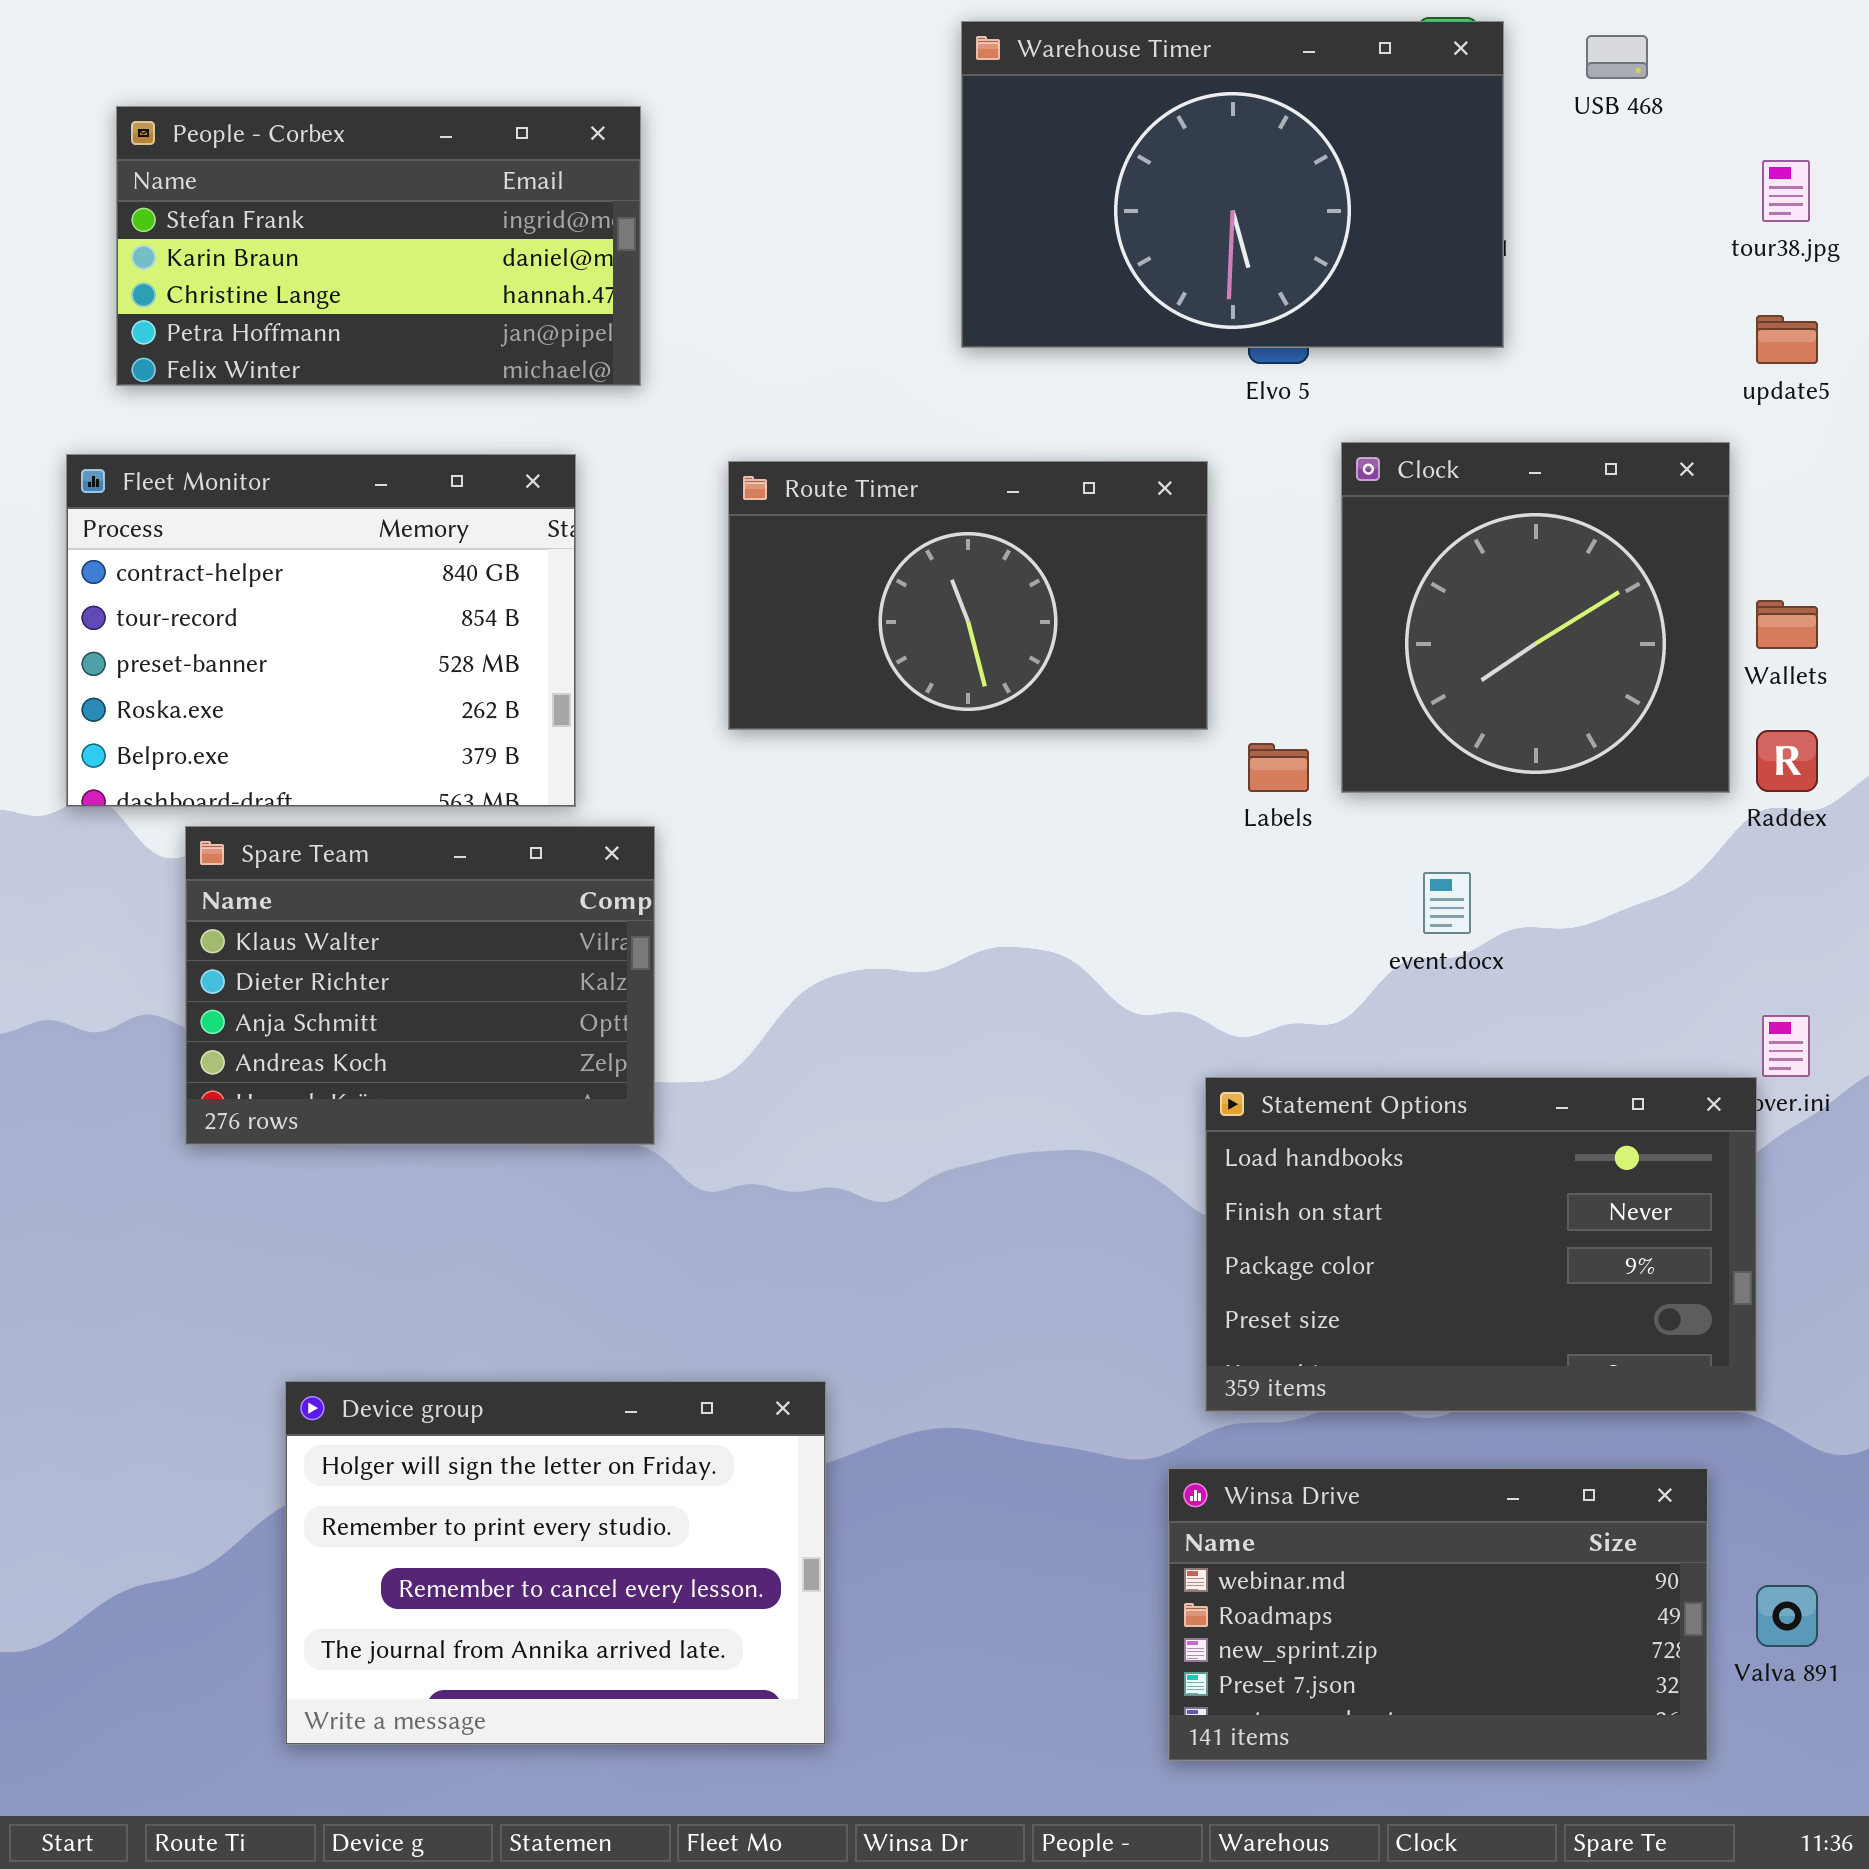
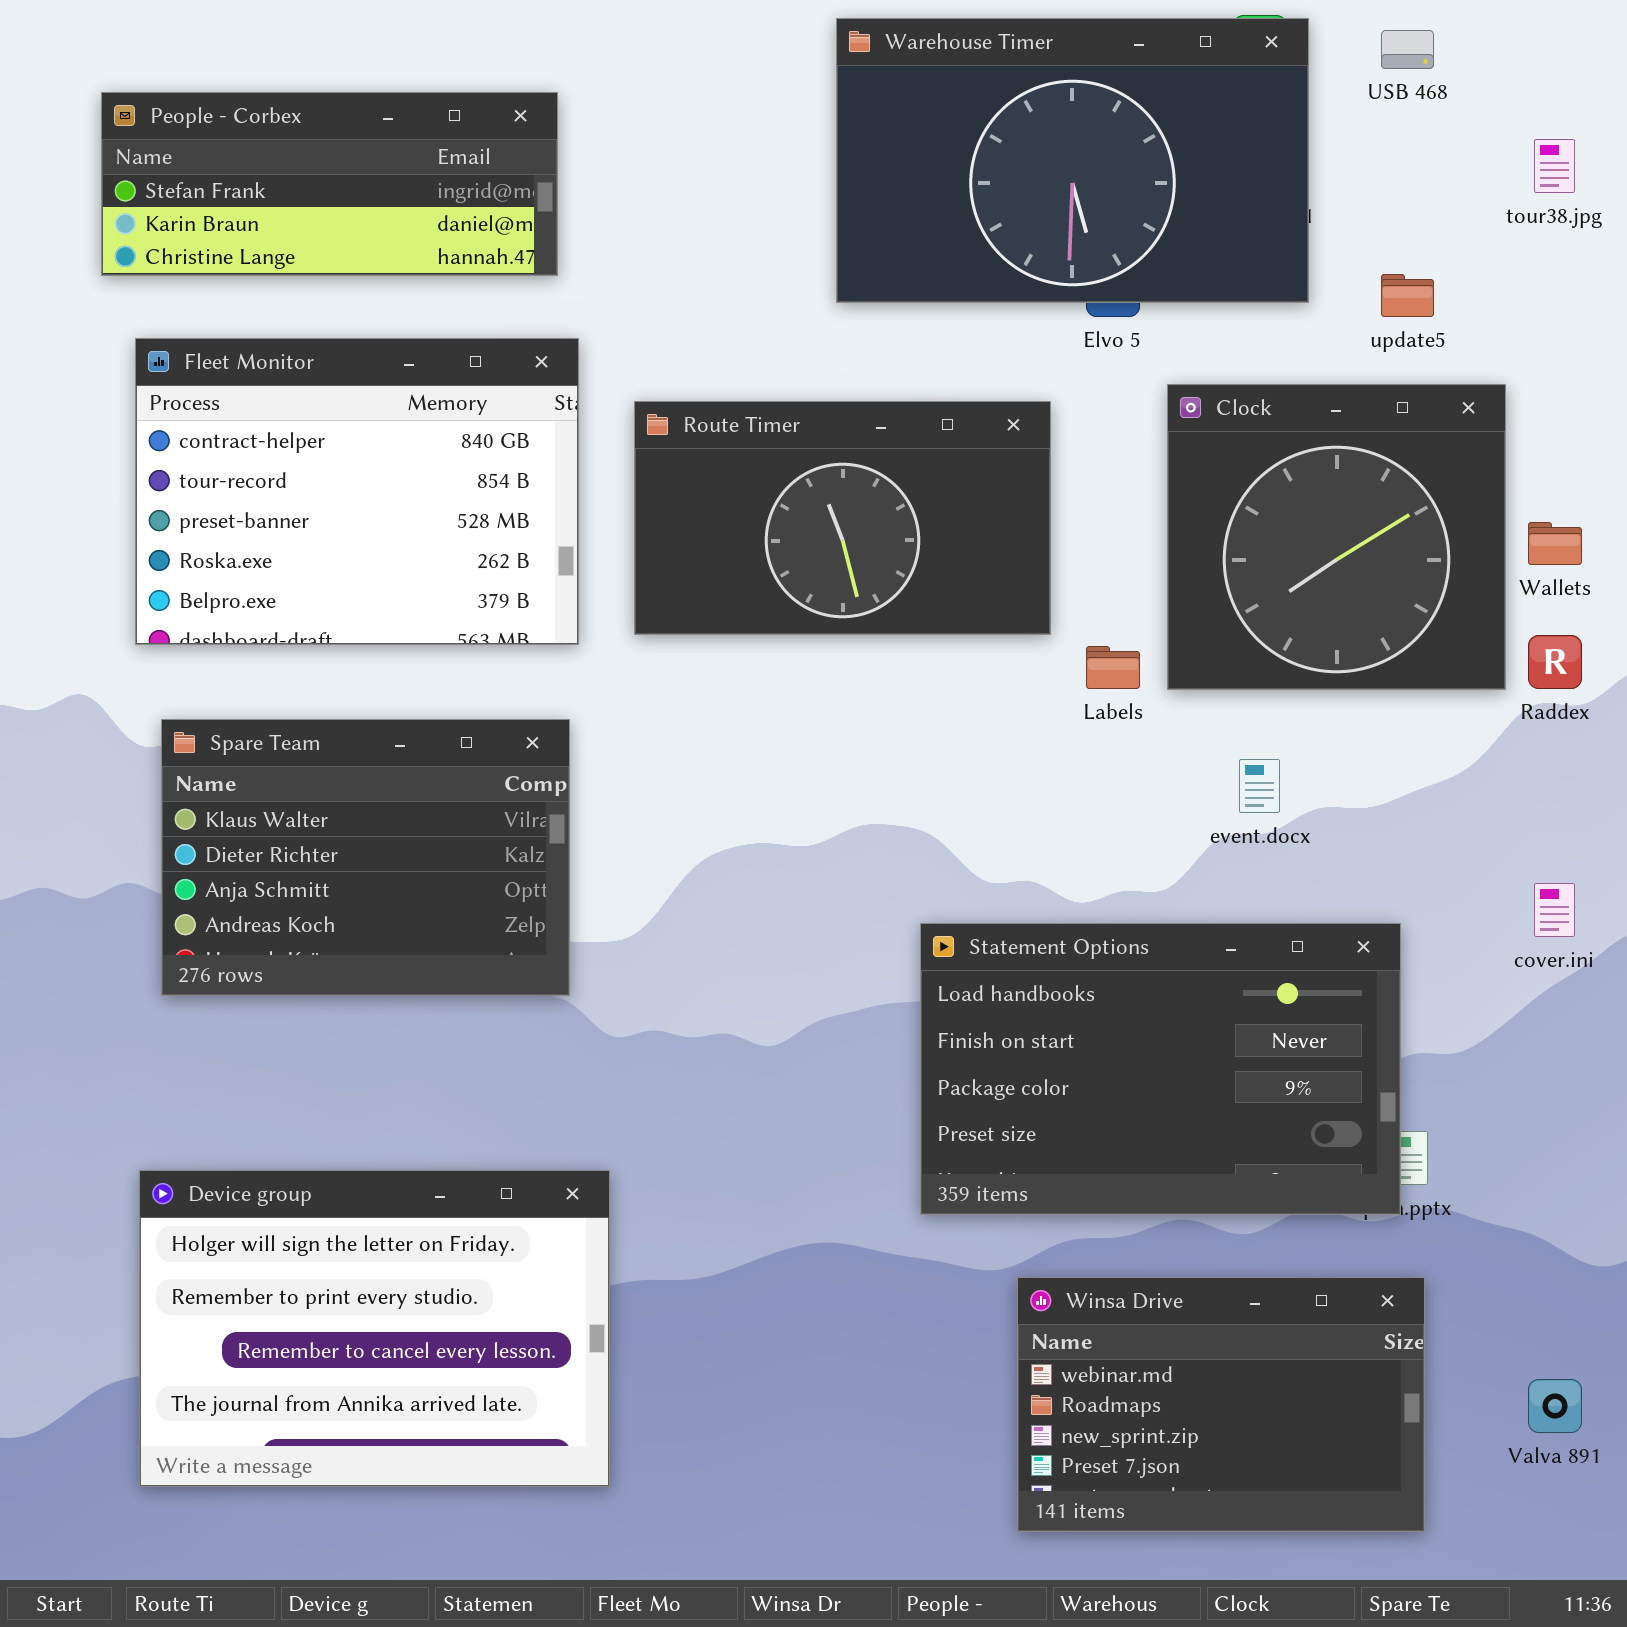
People - Corbex: [116,106,641,386] -> [101,92,558,276], resized
update5: [1756,315,1818,364] -> [1381,274,1434,317], moved
Fleet Monitor: [66,454,576,807] -> [135,338,579,645], moved
Statement Options: [1205,1077,1757,1412] -> [920,923,1401,1215], moved
Device group: [285,1381,826,1745] -> [139,1170,610,1487], moved
Winsa Drive: [1168,1468,1708,1761] -> [1017,1277,1425,1532], resized

